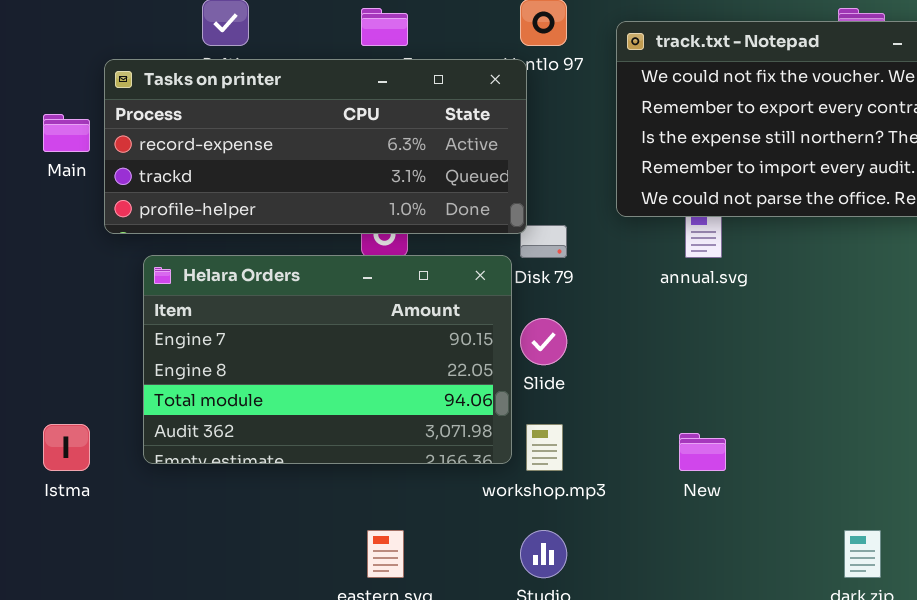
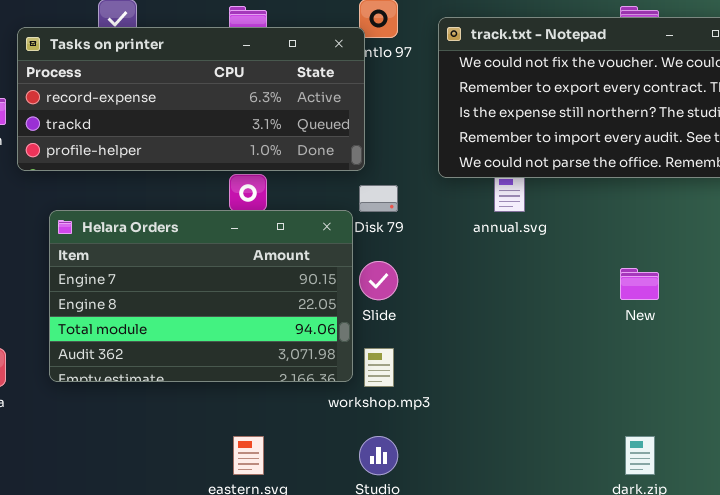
Tasks on printer: [104,59,527,234] -> [17,27,365,171], moved
New: [679,433,726,471] -> [620,268,659,300], moved

